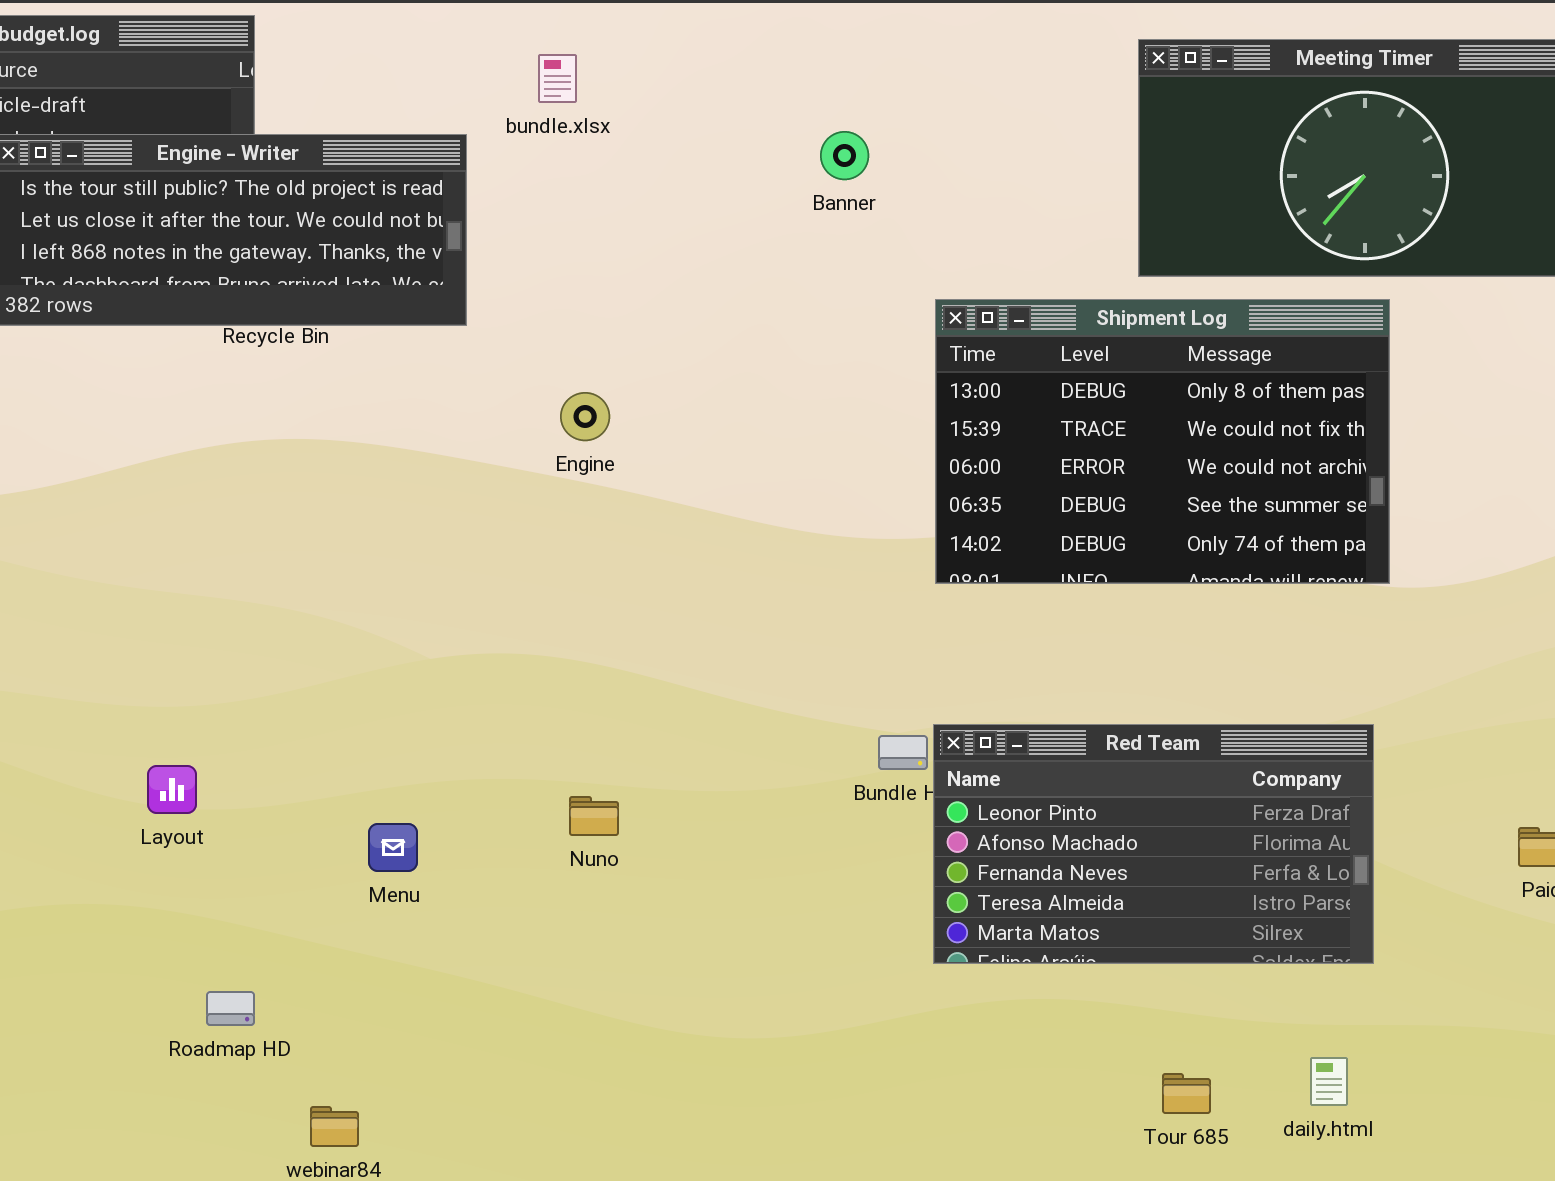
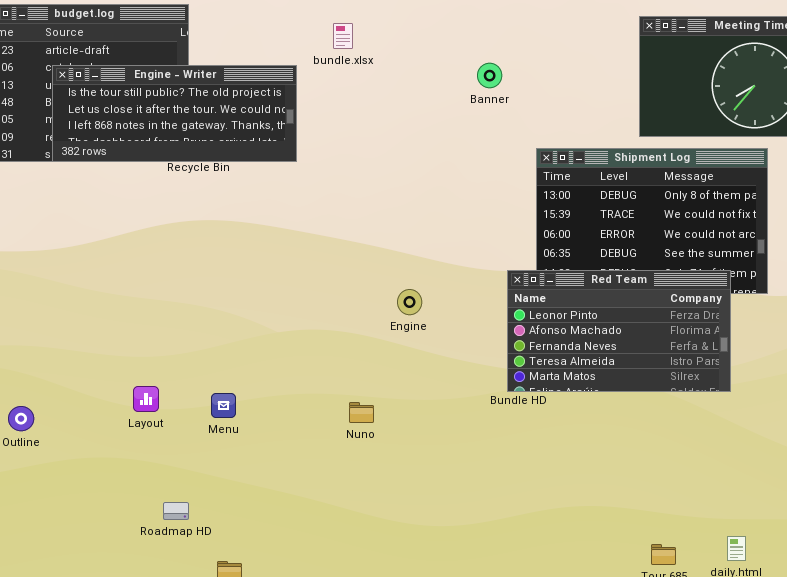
Engine: [560,392,610,441] -> [397,289,422,315], moved
Red Team: [933,724,1374,964] -> [507,270,731,392], moved
Menu: [368,823,418,872] -> [211,393,236,418], moved

